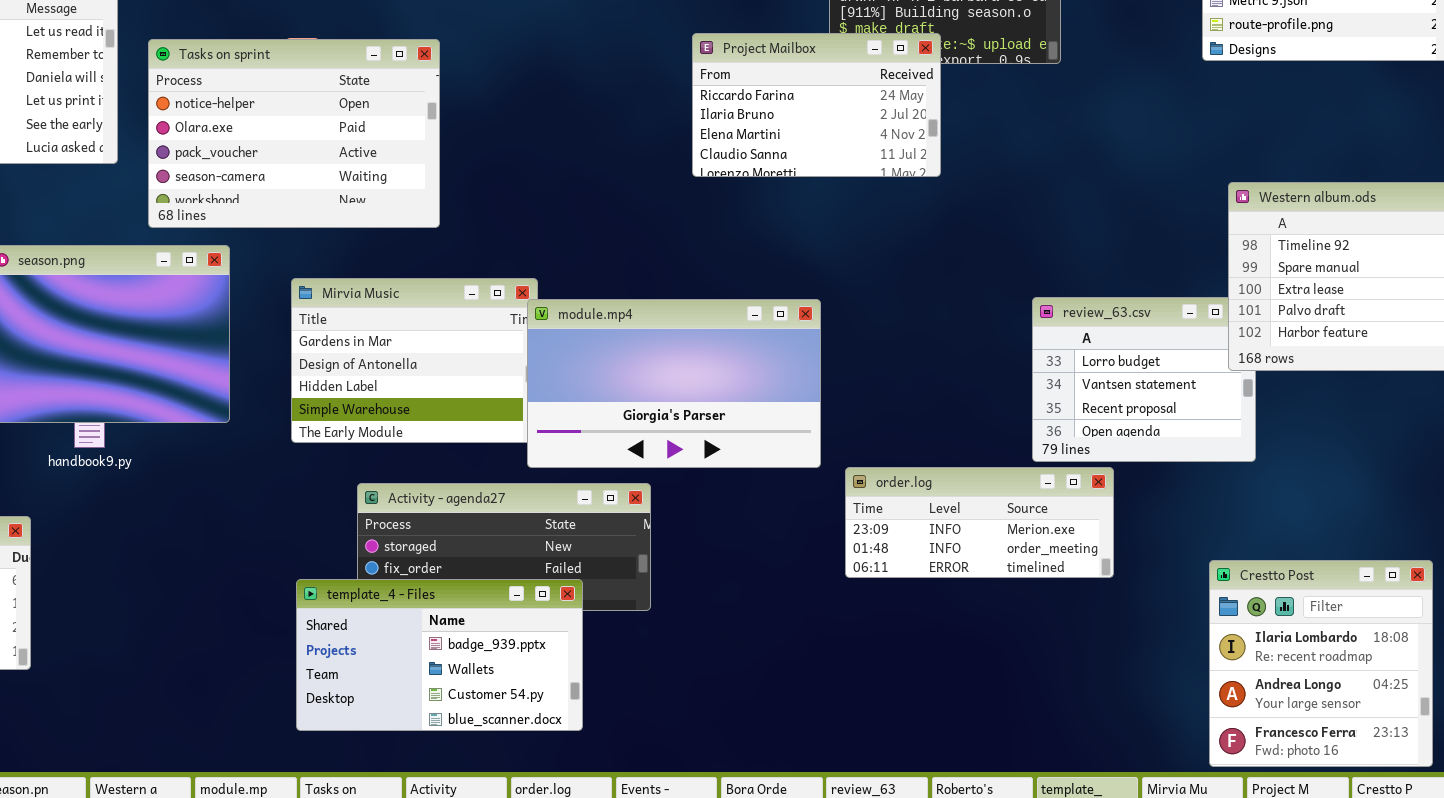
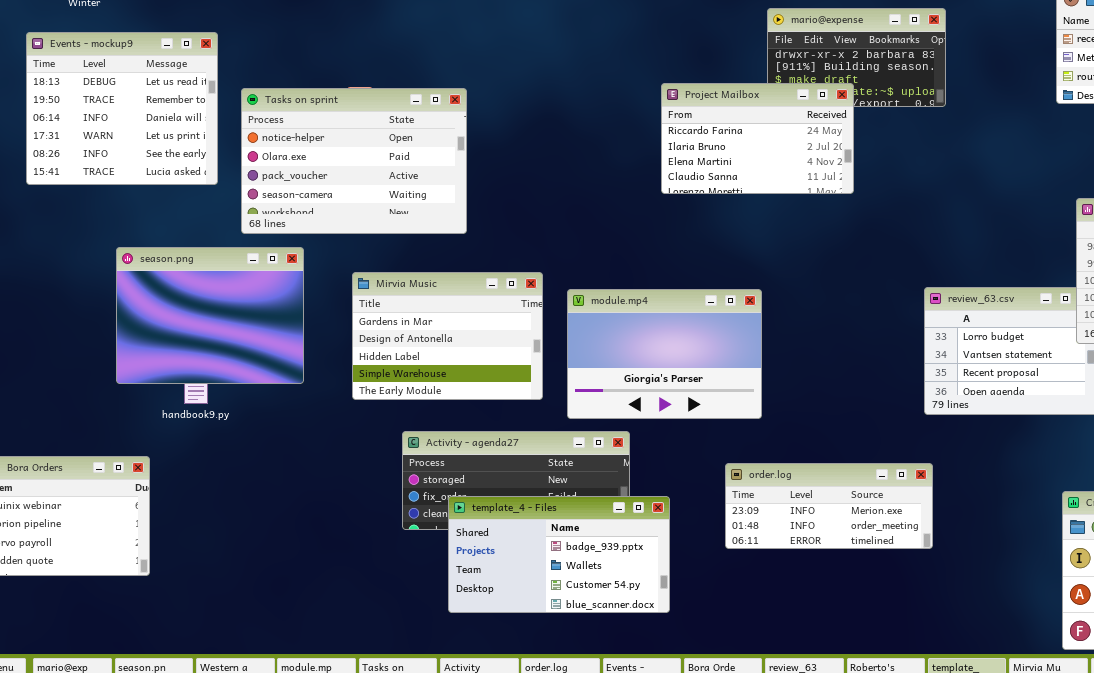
module.mp4: [527,299,821,468] -> [567,289,762,419], resized
order.log: [845,467,1114,578] -> [725,463,933,549], moved
template_4 - Files: [296,579,583,731] -> [448,496,670,613], moved

